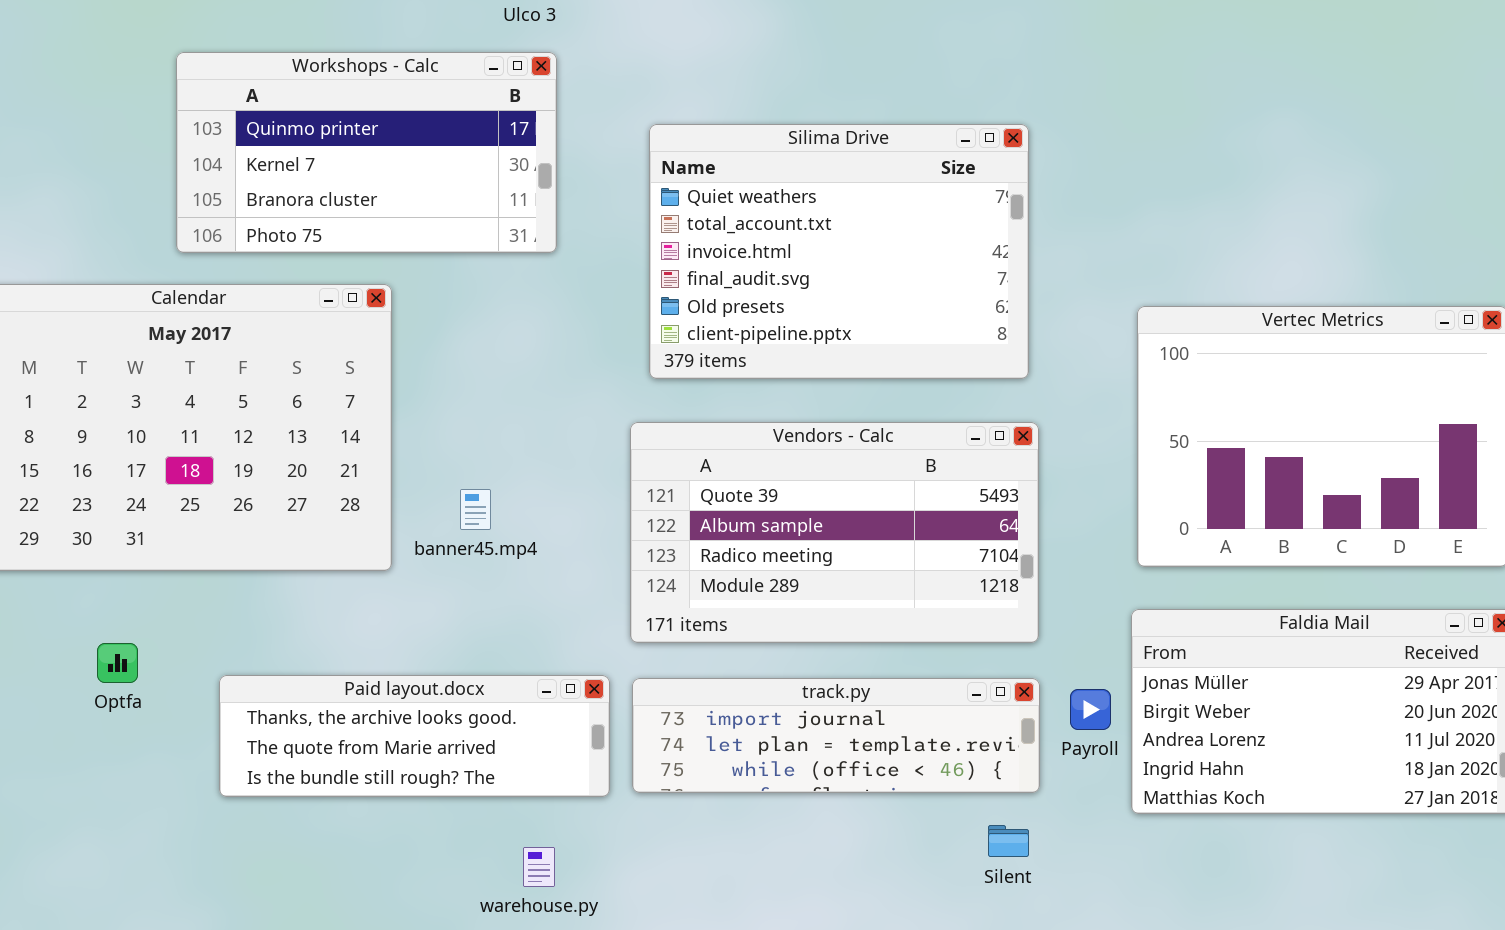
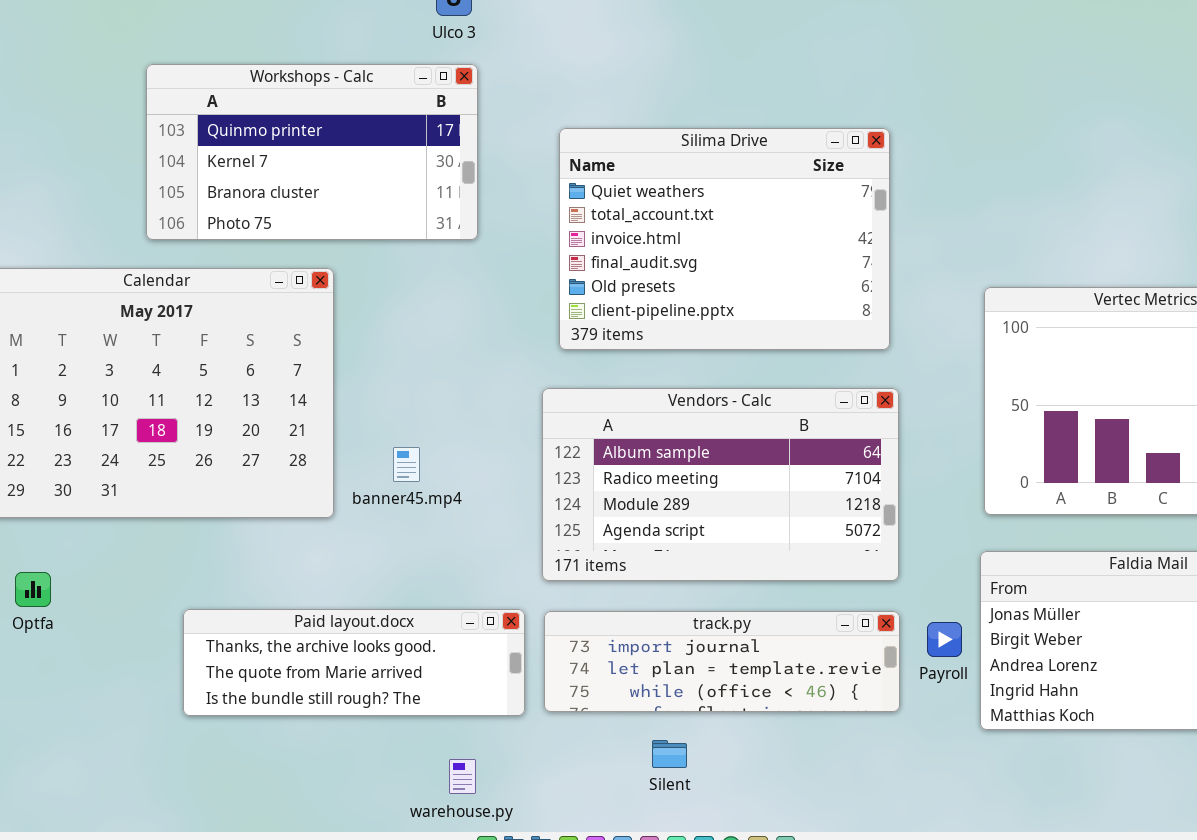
Vendors - Calc: [630,422,1039,643] -> [542,388,899,581], scrolled down 1 row
Optfa: [97,643,138,683] -> [15,572,51,607], moved
Silent: [988,825,1029,857] -> [652,740,687,768], moved

